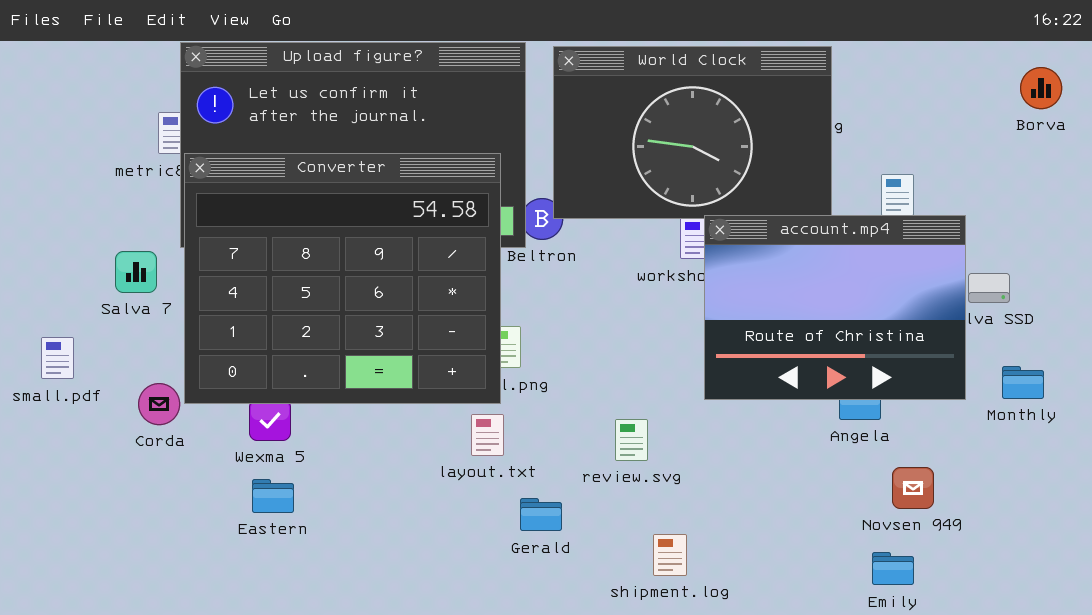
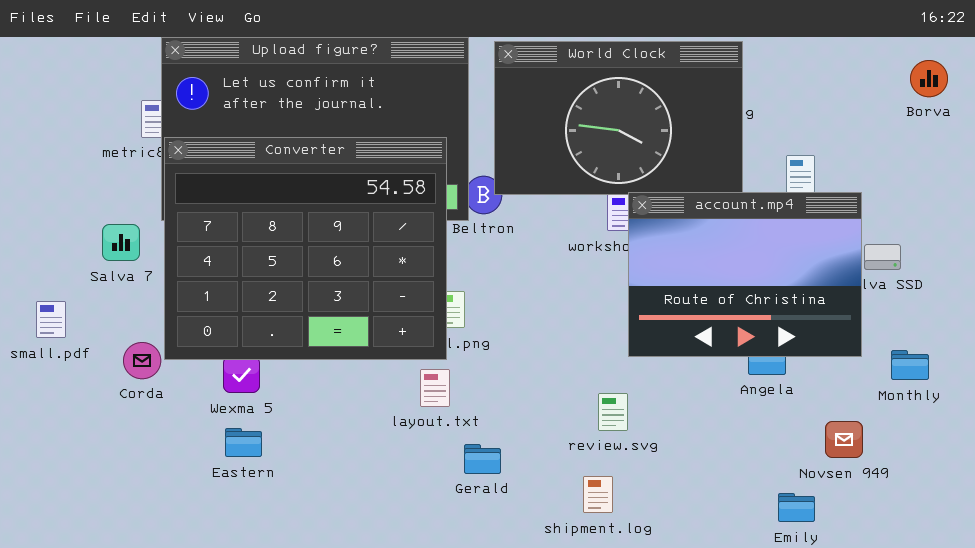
Monthly: [1002,366,1044,399] -> [891,350,929,380], moved
review.svg: [615,419,648,461] -> [598,393,628,431], moved
Novsen 949: [892,467,934,509] -> [825,421,863,458], moved

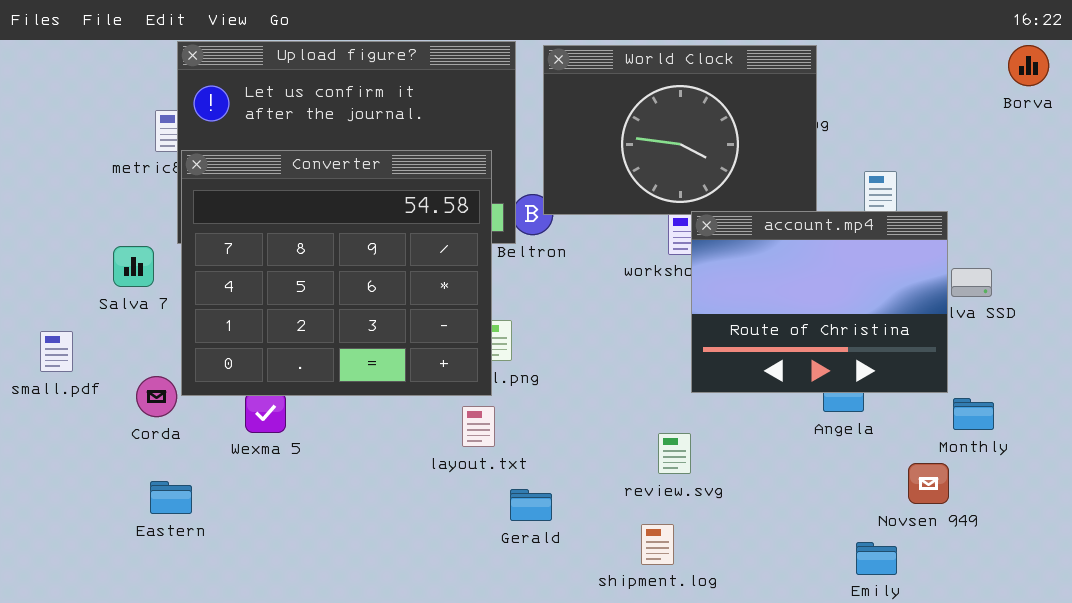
Borva: [910,60,948,97] -> [1008,45,1049,86], moved
Monthly: [891,350,929,380] -> [953,398,994,430], moved
Eastern: [225,428,262,457] -> [150,481,192,514], moved

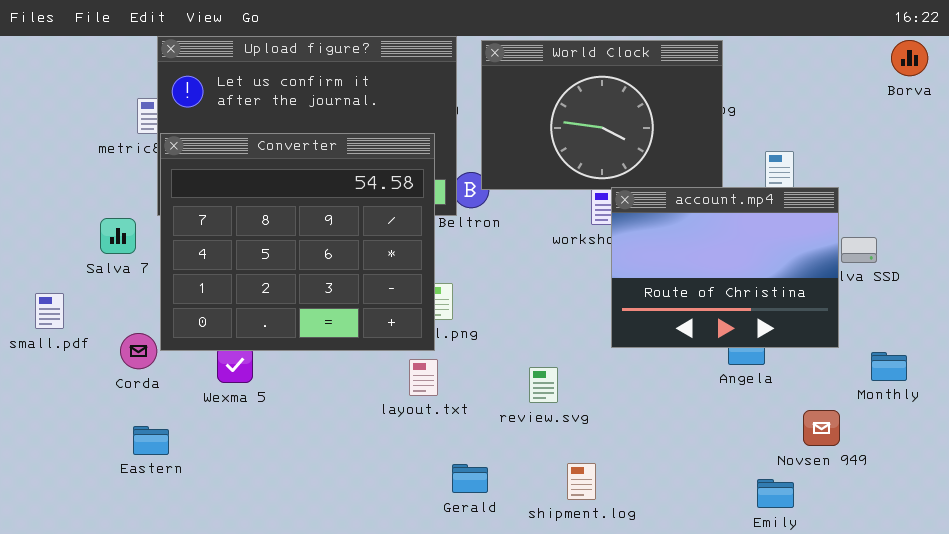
Monthly: [953,398,994,430] -> [871,352,907,381], moved
review.svg: [658,433,691,474] -> [529,367,558,403], moved
Gerald: [510,489,552,521] -> [452,464,488,493], moved

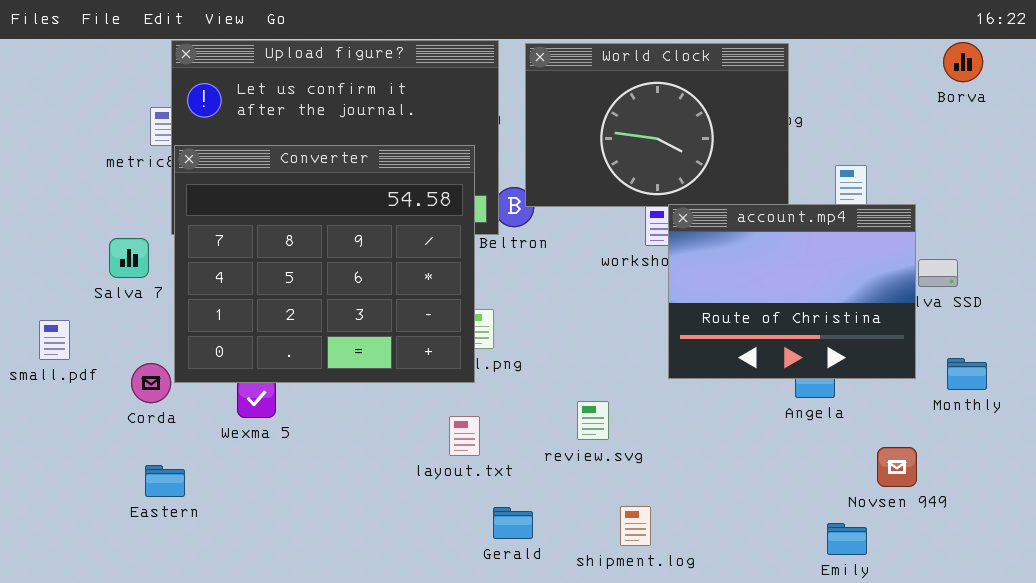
Borva: [891,40,928,76] -> [943,42,983,82], moved
Monthly: [871,352,907,381] -> [947,358,987,390], moved
layout.txt: [409,359,438,396] -> [449,416,480,456], moved

